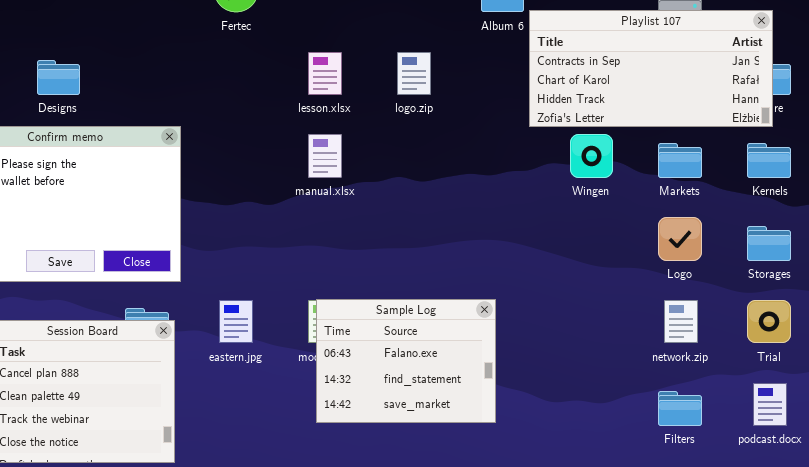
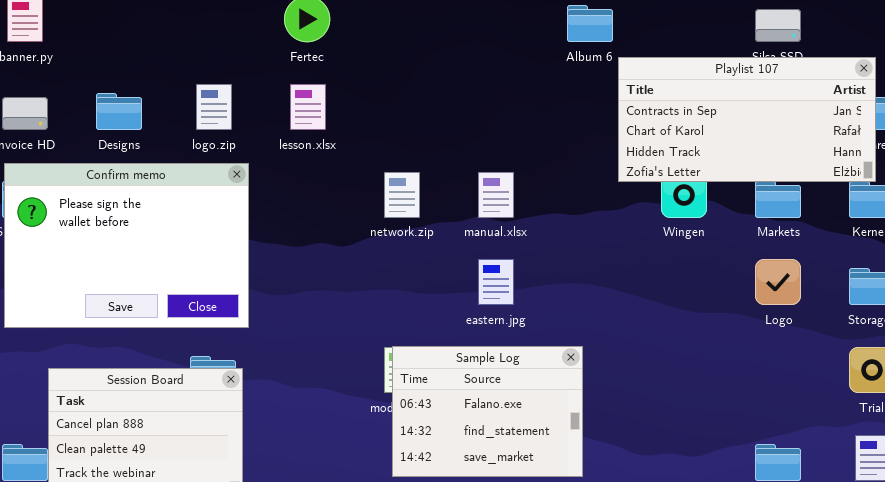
Playlist 107: [529,10,773,127] -> [618,57,876,182], moved
lesson.xlsx: [308,52,342,95] -> [290,84,326,130], moved
logo.zip: [397,52,431,95] -> [196,84,232,130], moved
manual.xlsx: [308,134,342,178] -> [478,172,514,218], moved
eastern.jpg: [219,300,253,343] -> [478,259,514,305], moved
network.zip: [664,300,698,343] -> [384,172,420,218], moved

